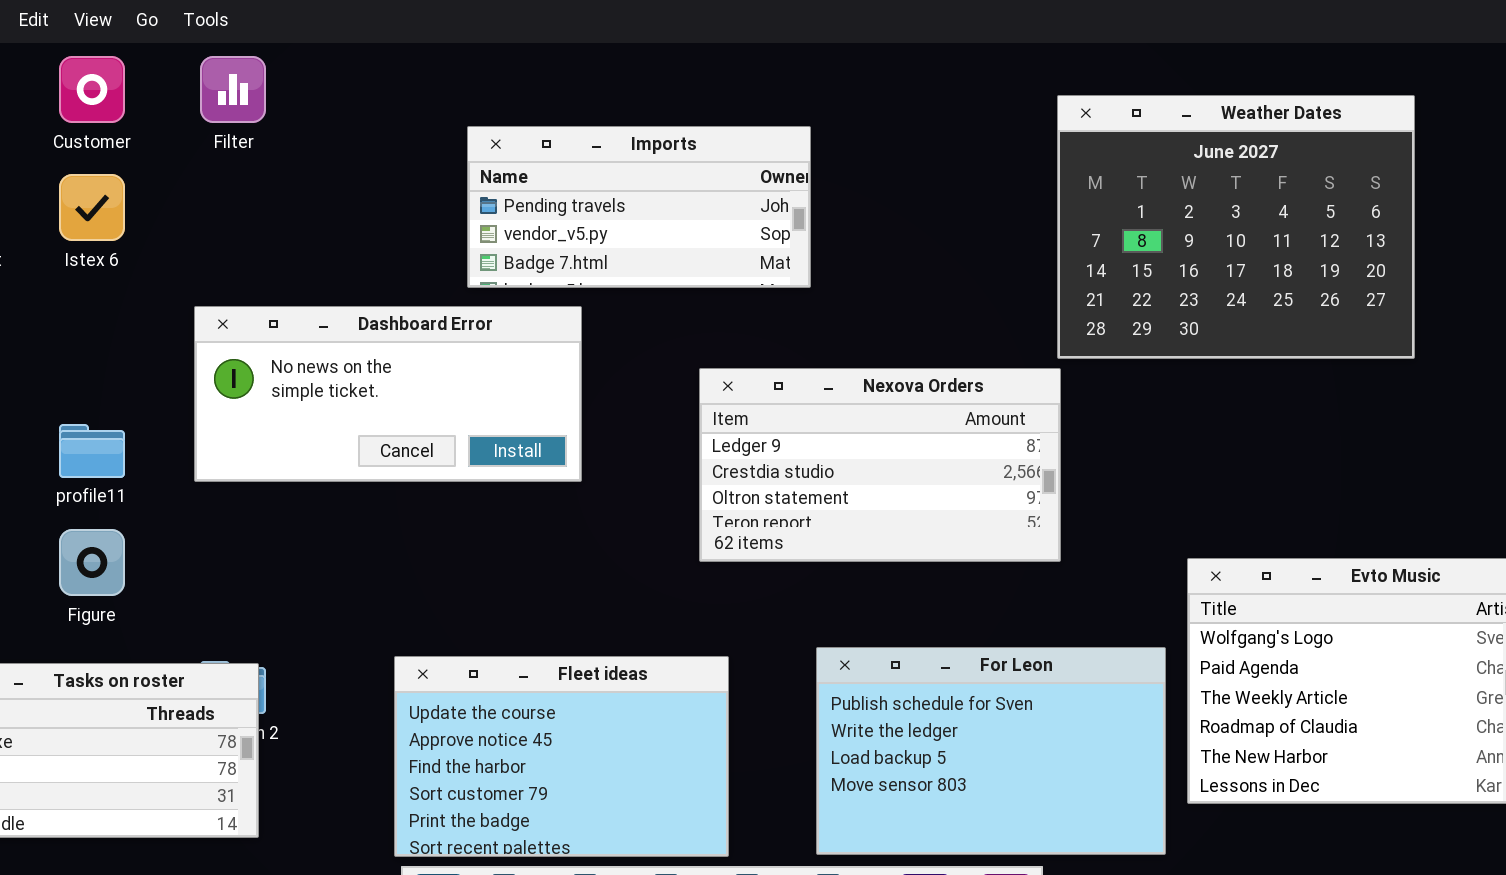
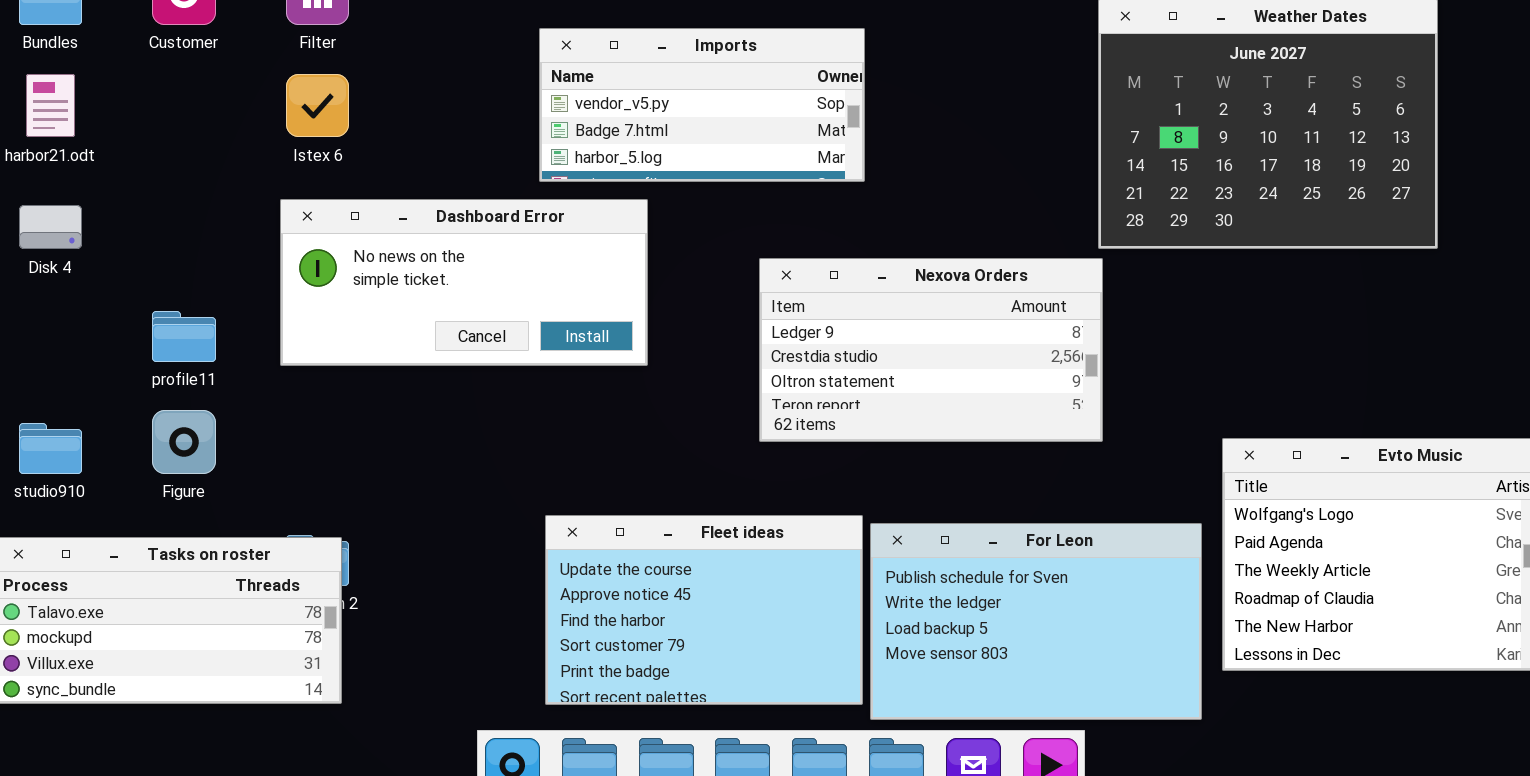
Imports: [467,126,811,288] -> [539,28,865,182], scrolled down 1 row
Istex 6: [59,174,125,241] -> [286,74,349,137], moved
Fleet ideas: [394,656,729,857] -> [545,515,863,705], moved

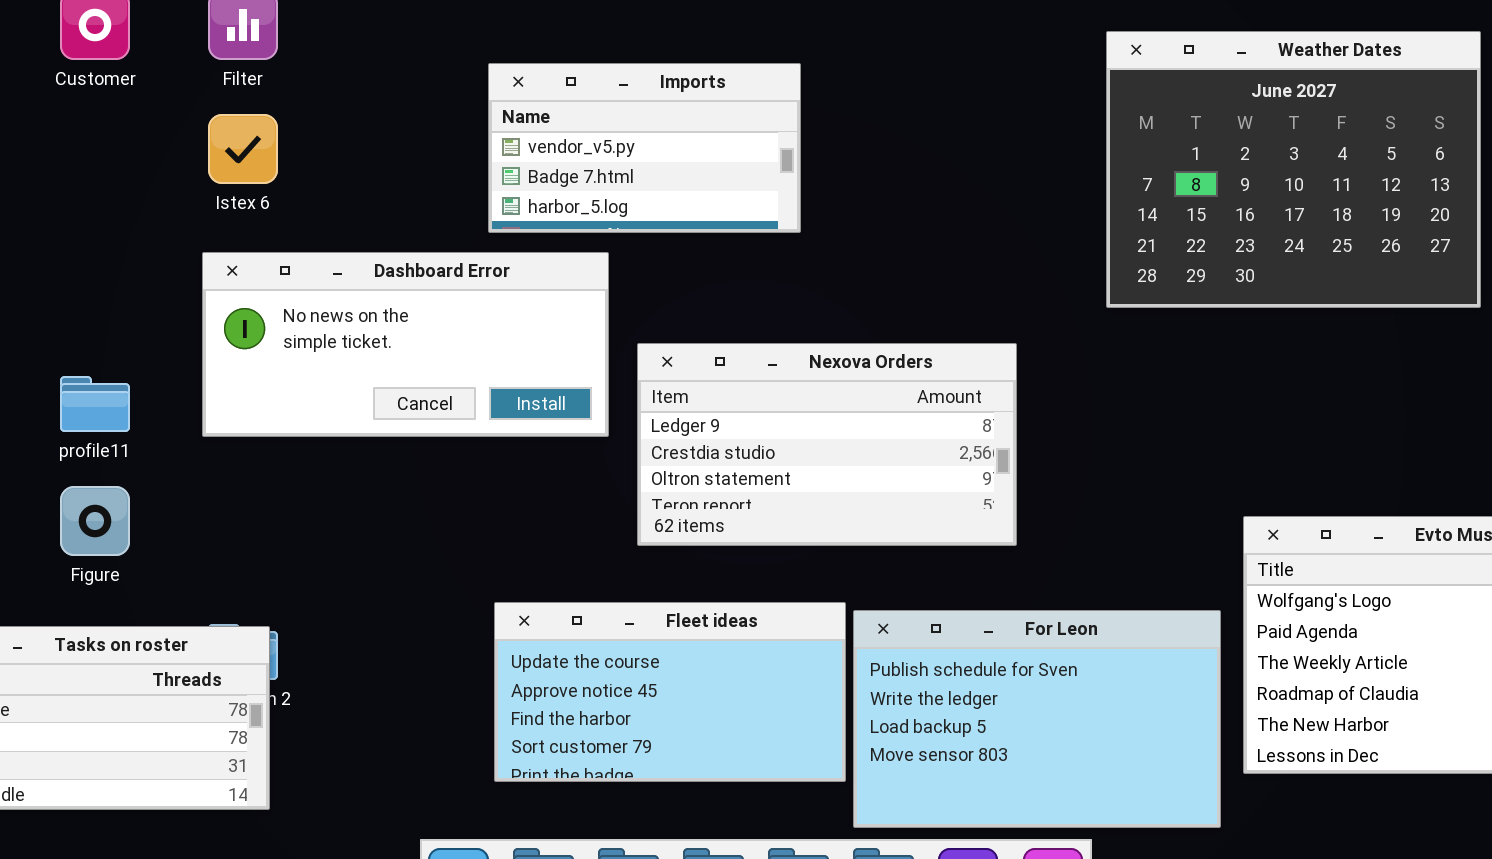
Imports: [539,28,865,182] -> [488,63,801,233], resized
Nexova Orders: [759,258,1103,442] -> [637,343,1017,546], moved
Fleet ideas: [545,515,863,705] -> [494,602,846,782], resized

